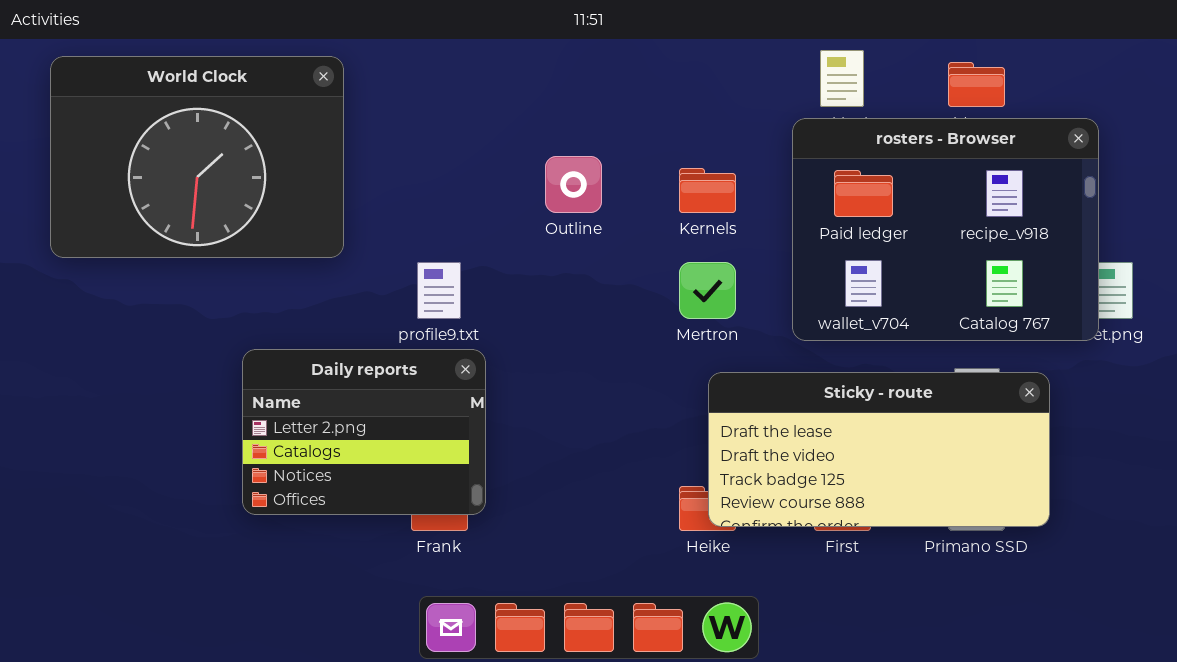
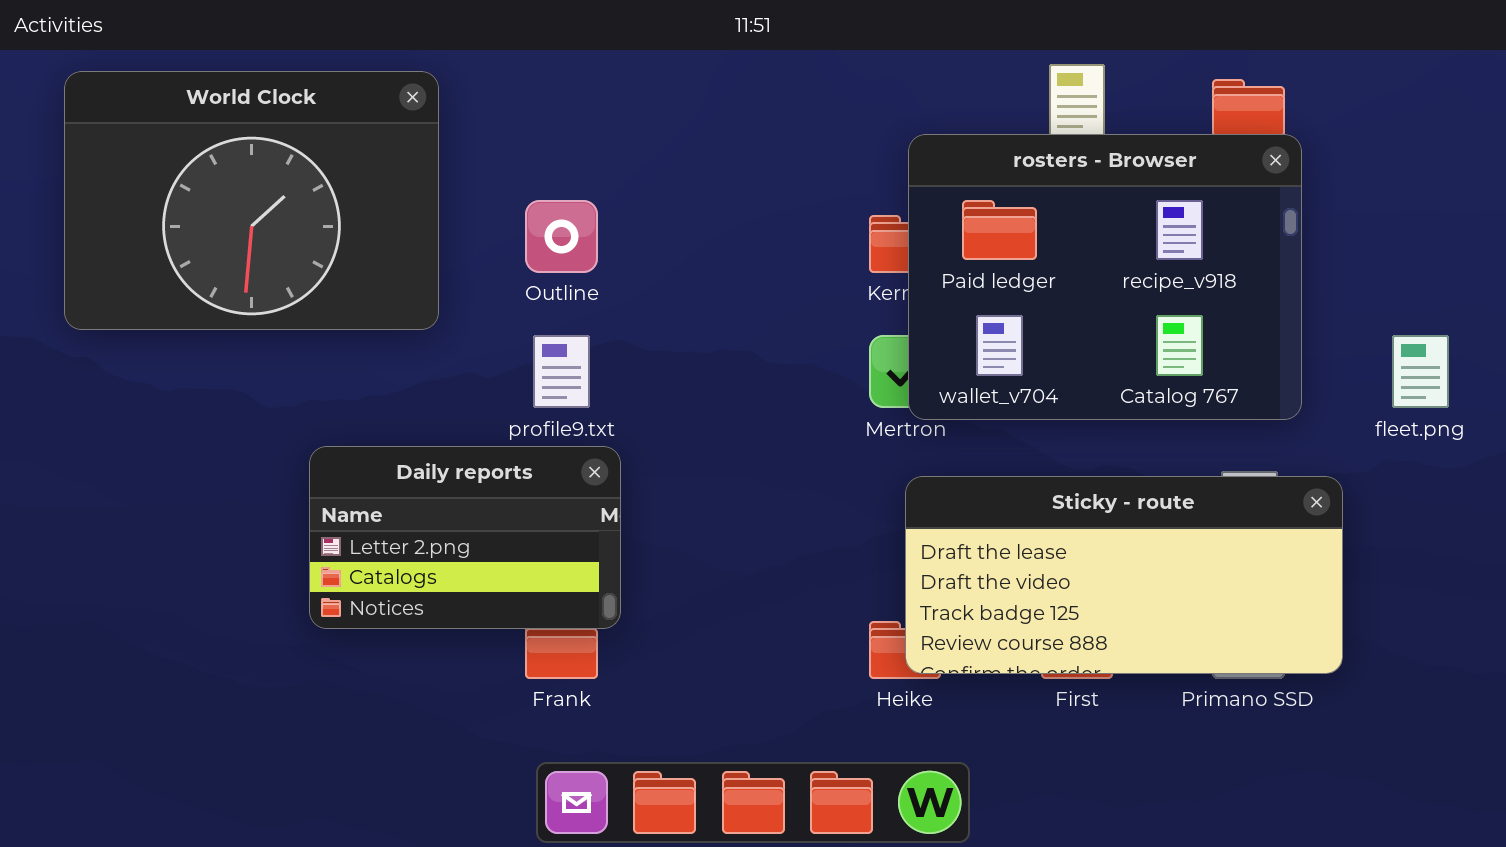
rosters - Browser: [792,118,1099,341] -> [908,134,1302,420], moved
Outline: [545,156,602,213] -> [525,200,598,273], moved
Daily reports: [242,349,486,515] -> [309,446,621,629], resized

